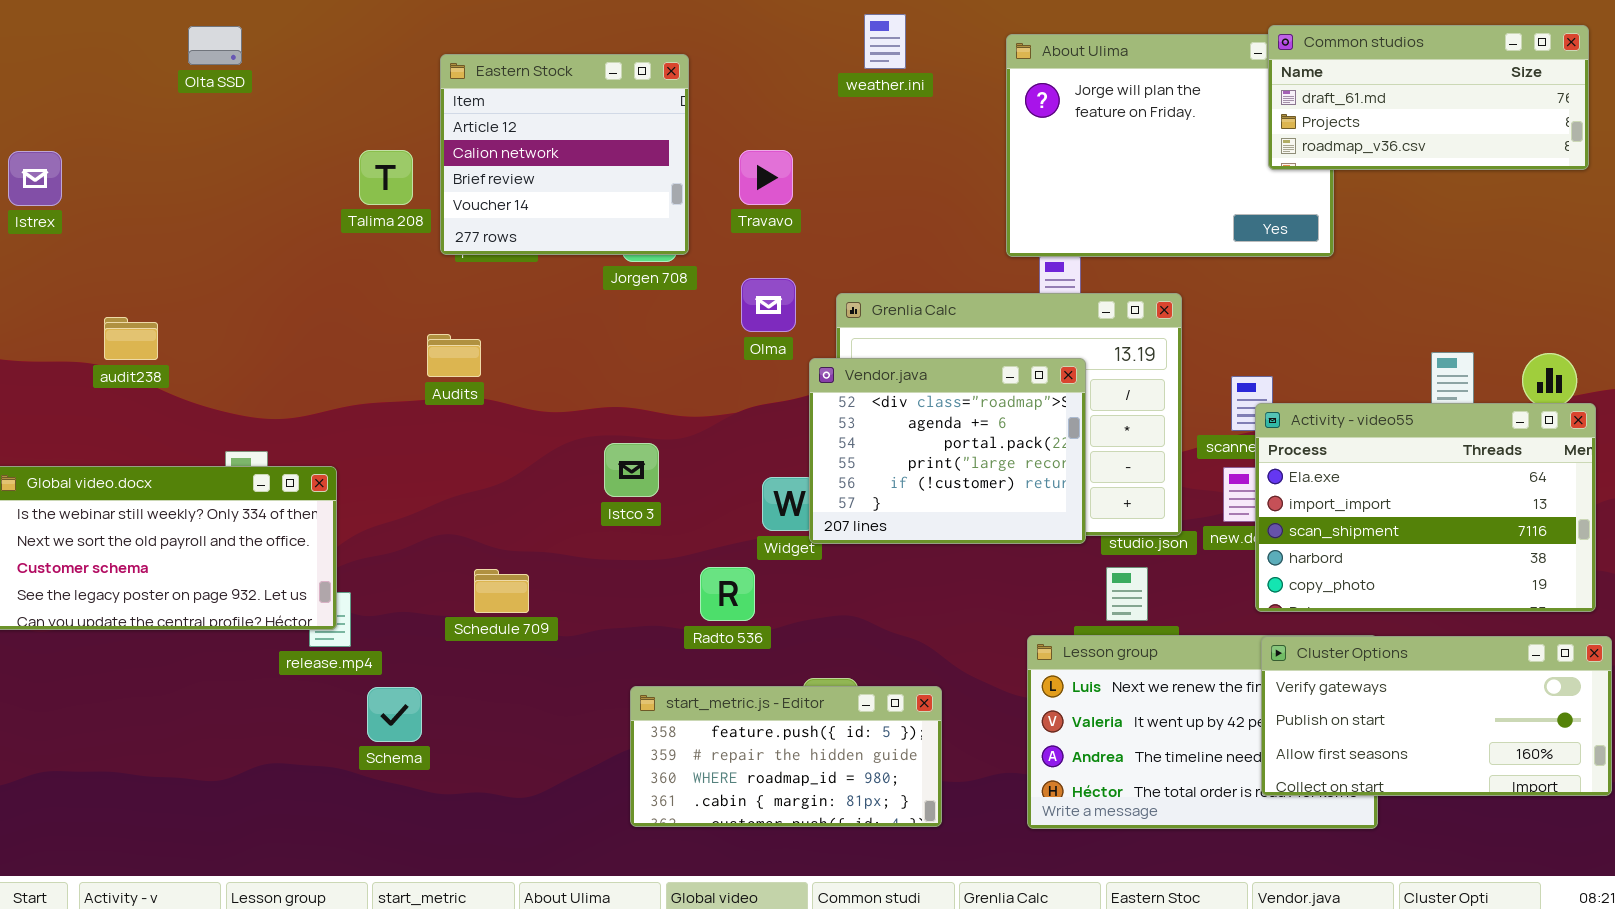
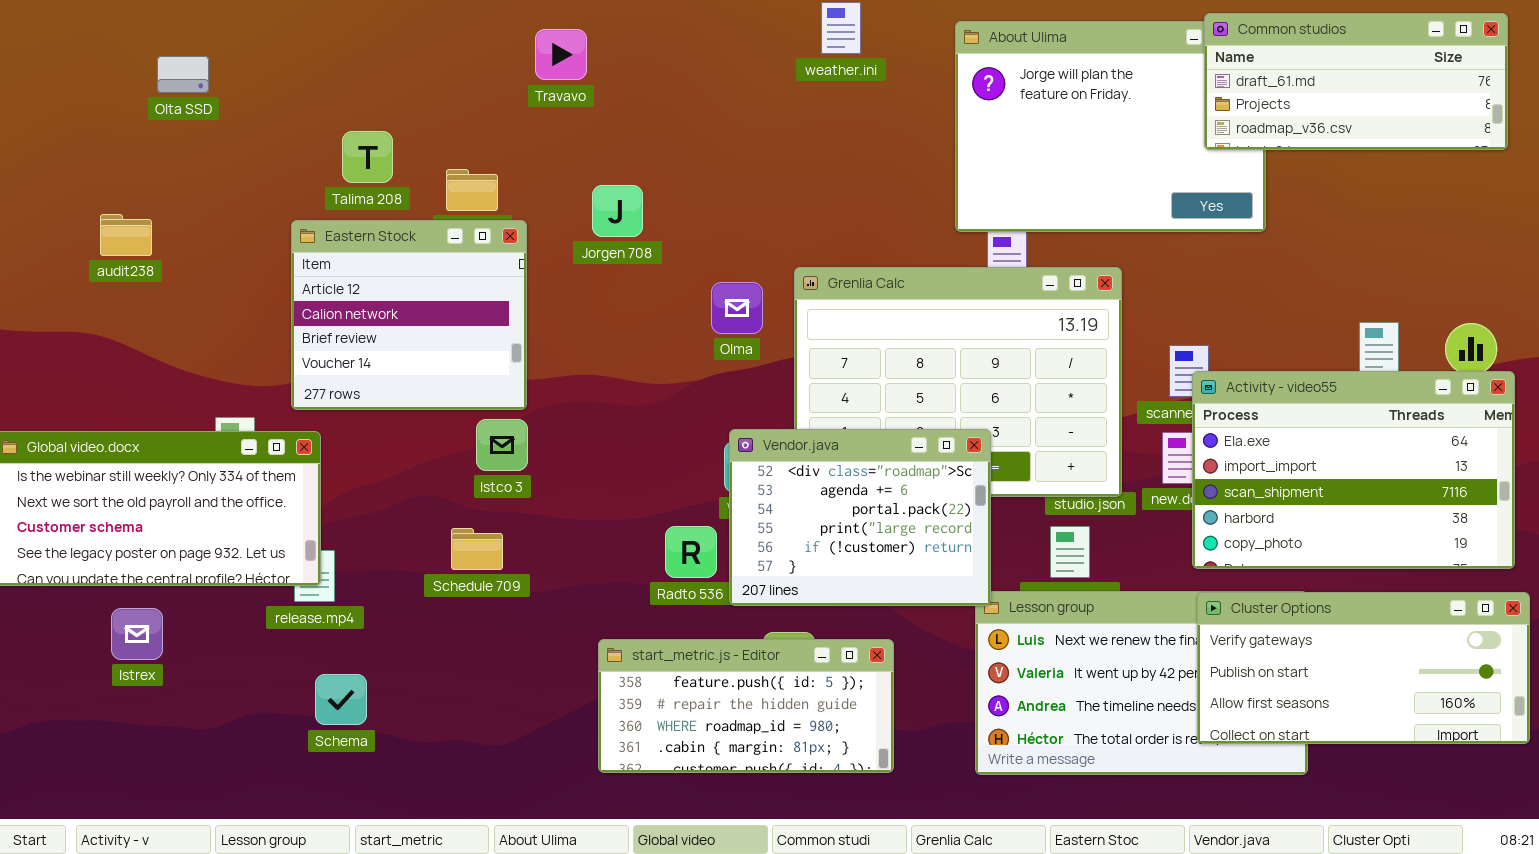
Olta SSD: [188,26,242,65] -> [157,56,209,93], moved
Eastern Stock: [440,54,689,255] -> [291,220,527,410], moved
Travavo: [739,150,793,205] -> [535,29,587,80], moved
Istrex: [8,151,62,206] -> [111,608,163,660], moved
Olma: [741,278,796,332] -> [711,282,763,334], moved
audit238: [104,317,158,360] -> [100,214,152,256], moved
Vendor.java: [809,358,1086,544] -> [729,429,991,606], moved
Istco 3: [604,443,659,497] -> [476,419,528,471], moved
Schema: [367,687,422,742] -> [315,674,367,725], moved

